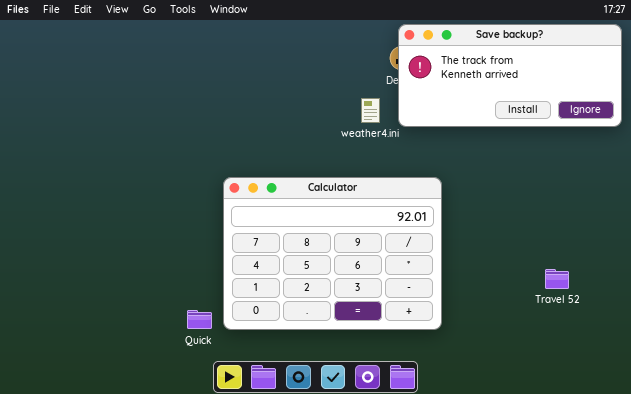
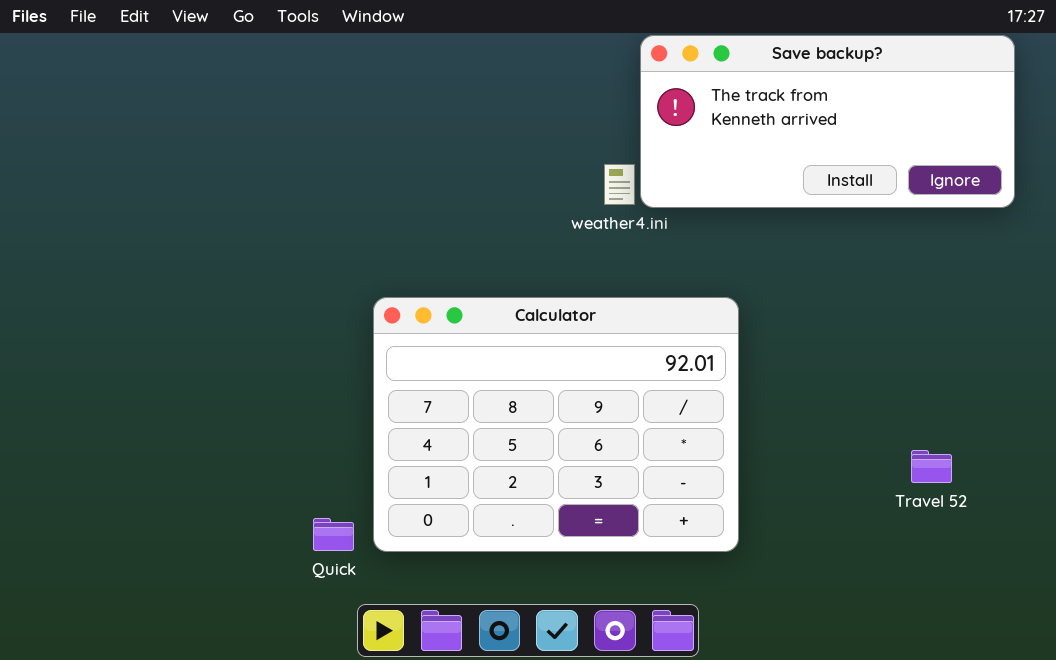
Save backup?: [398,24,622,127] -> [640,35,1015,208], moved

